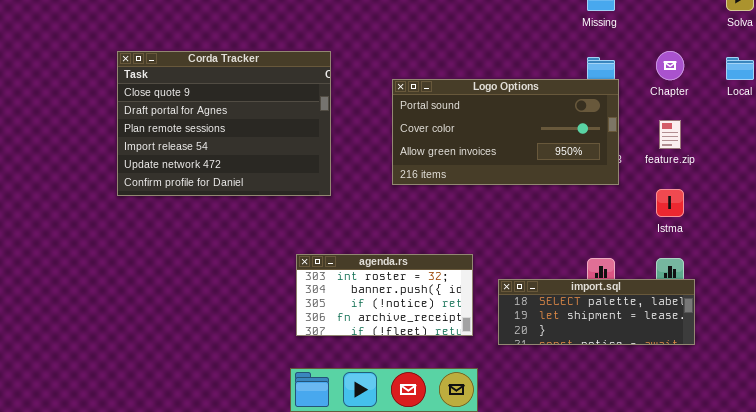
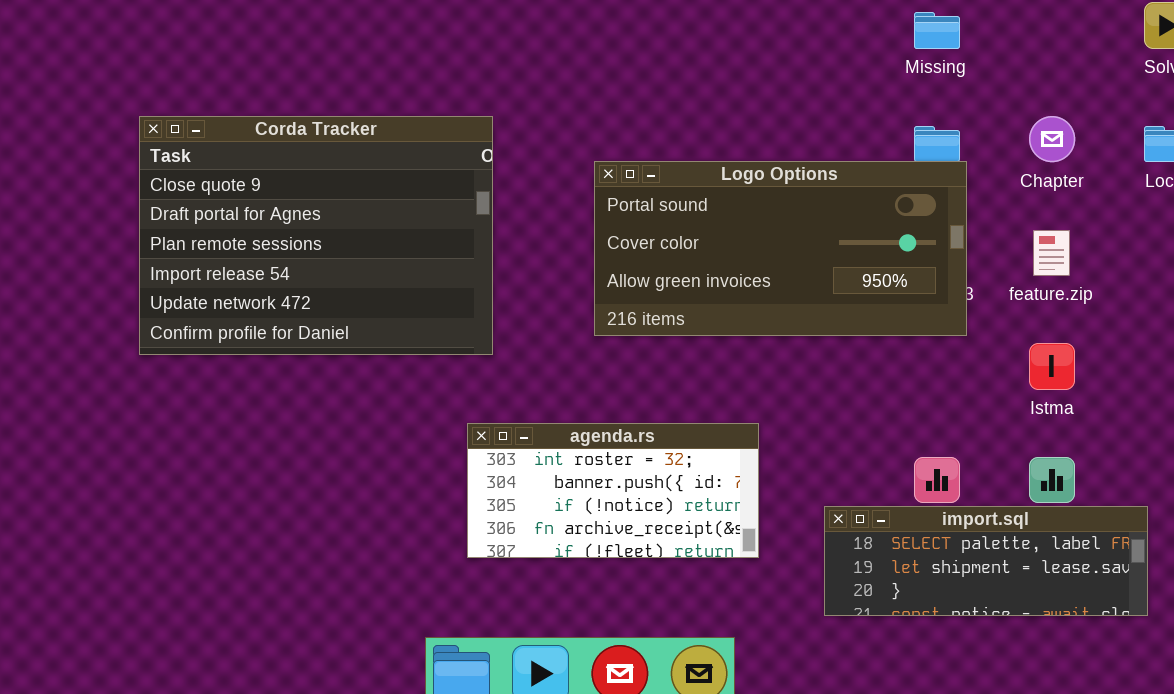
agenda.rs: [296,254,473,336] -> [467,423,759,558], moved
import.sql: [498,279,695,345] -> [824,506,1148,616], moved

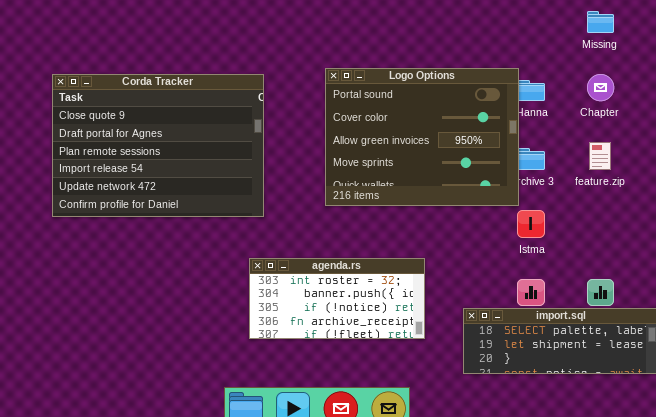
Missing: [914,12,960,49] -> [587,11,614,33], moved
Logo Options: [594,161,967,336] -> [325,68,519,206], resized
Istma: [1029,343,1075,390] -> [517,210,545,238], moved

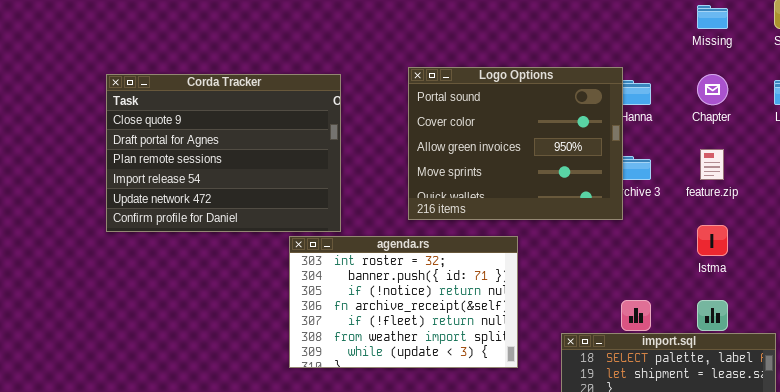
Istma: [517,210,545,238] -> [697,225,728,256], moved
agenda.rs: [249,258,425,339] -> [289,236,518,368], resized

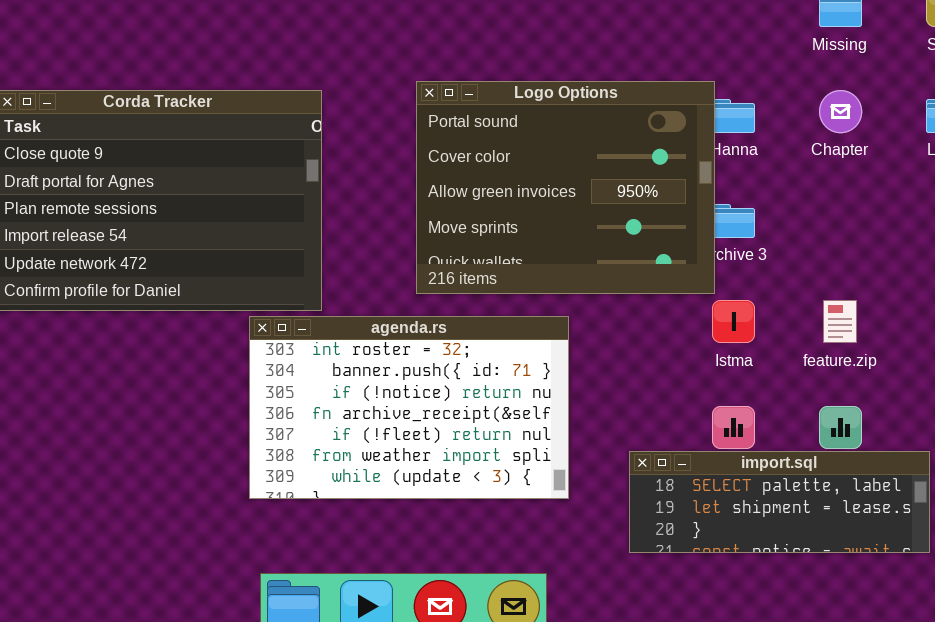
feature.zip: [700,149,724,180] -> [823,300,857,343], moved
Istma: [697,225,728,256] -> [712,300,755,343], moved

